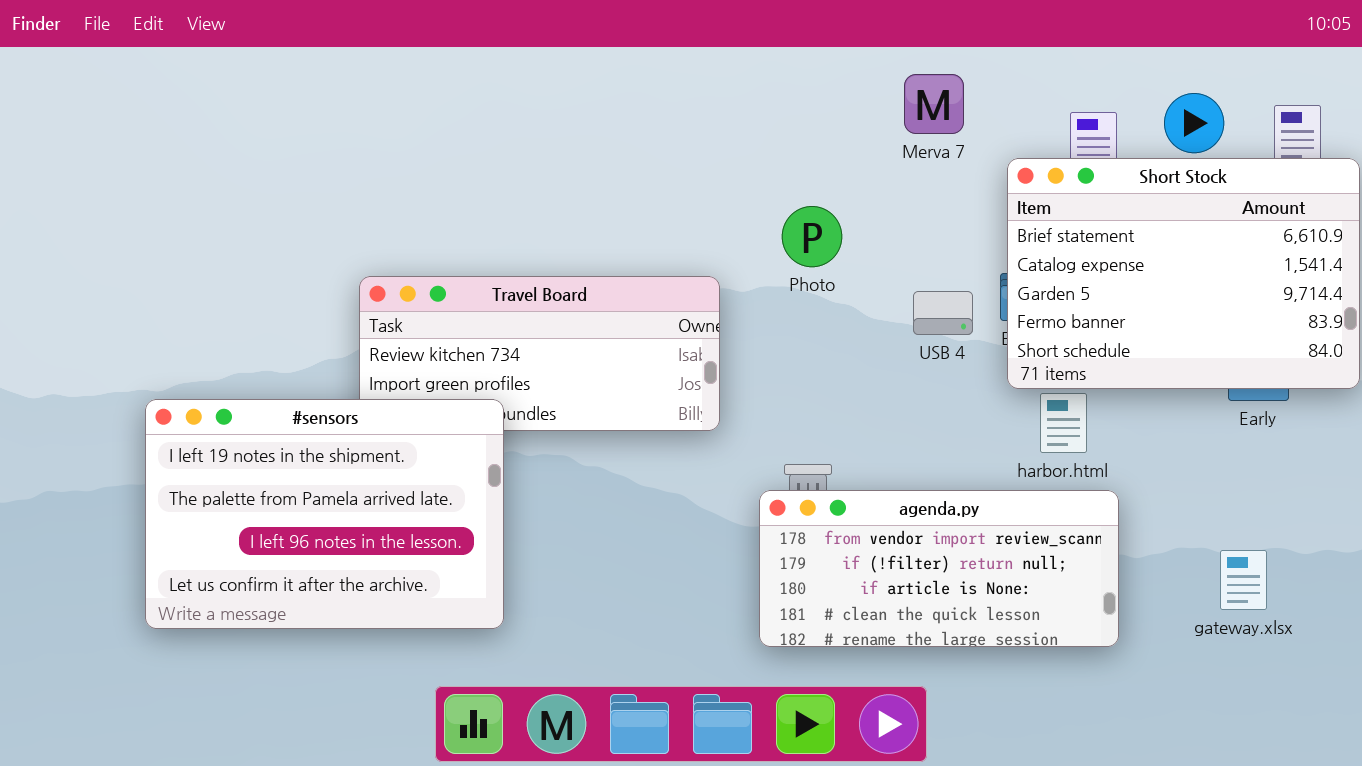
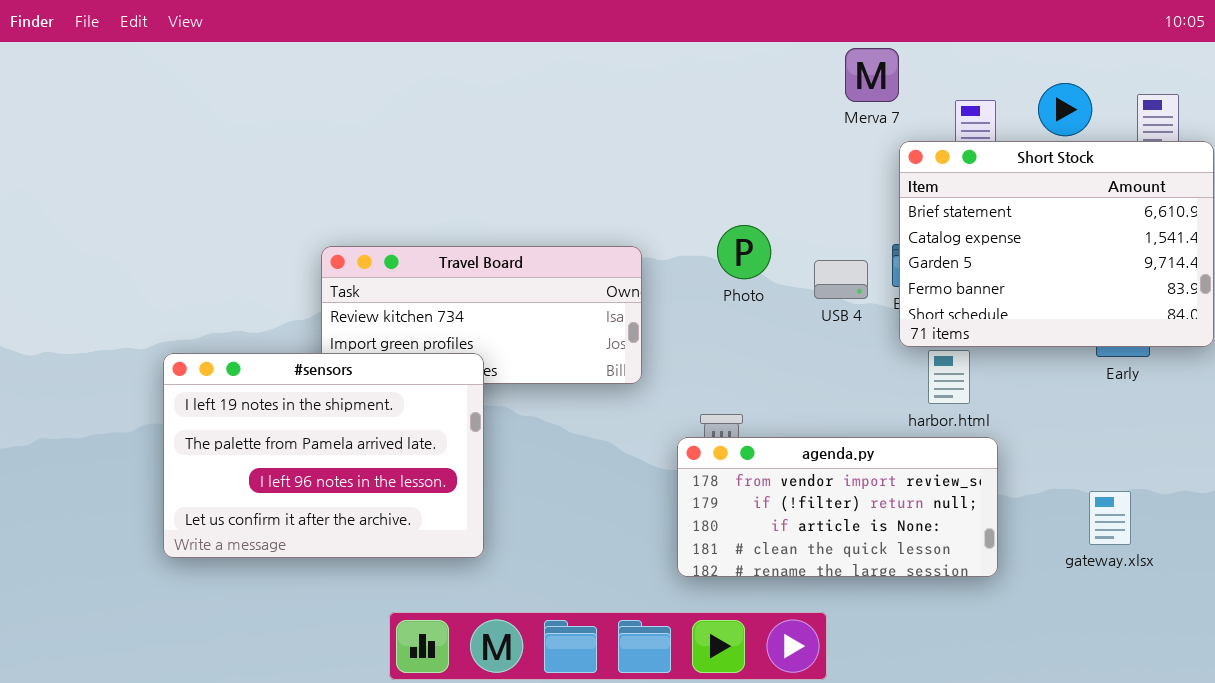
Merva 7: [904,74,964,134] -> [845,48,899,102], moved
Photo: [782,206,842,267] -> [717,225,771,279], moved
#sensors: [145,399,504,629] -> [163,353,484,558], moved

